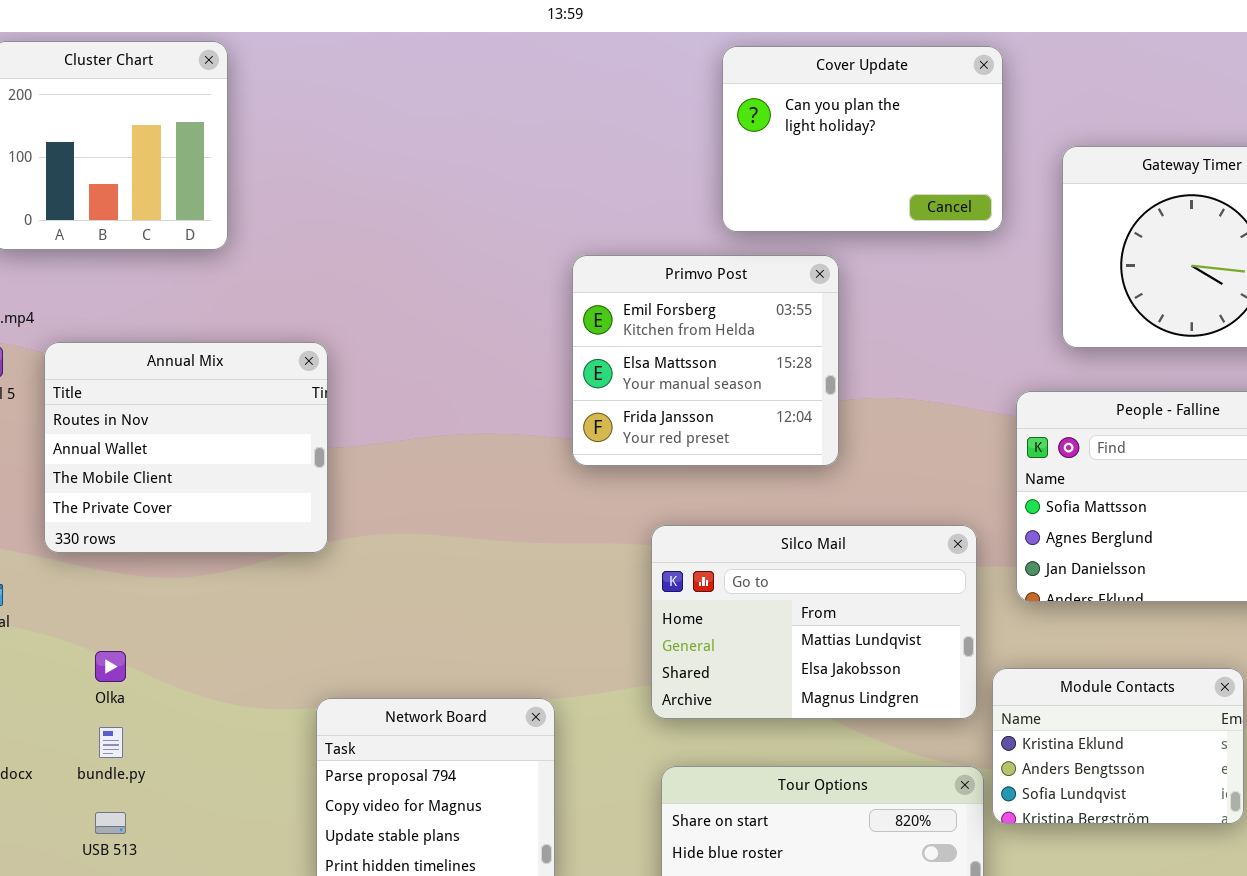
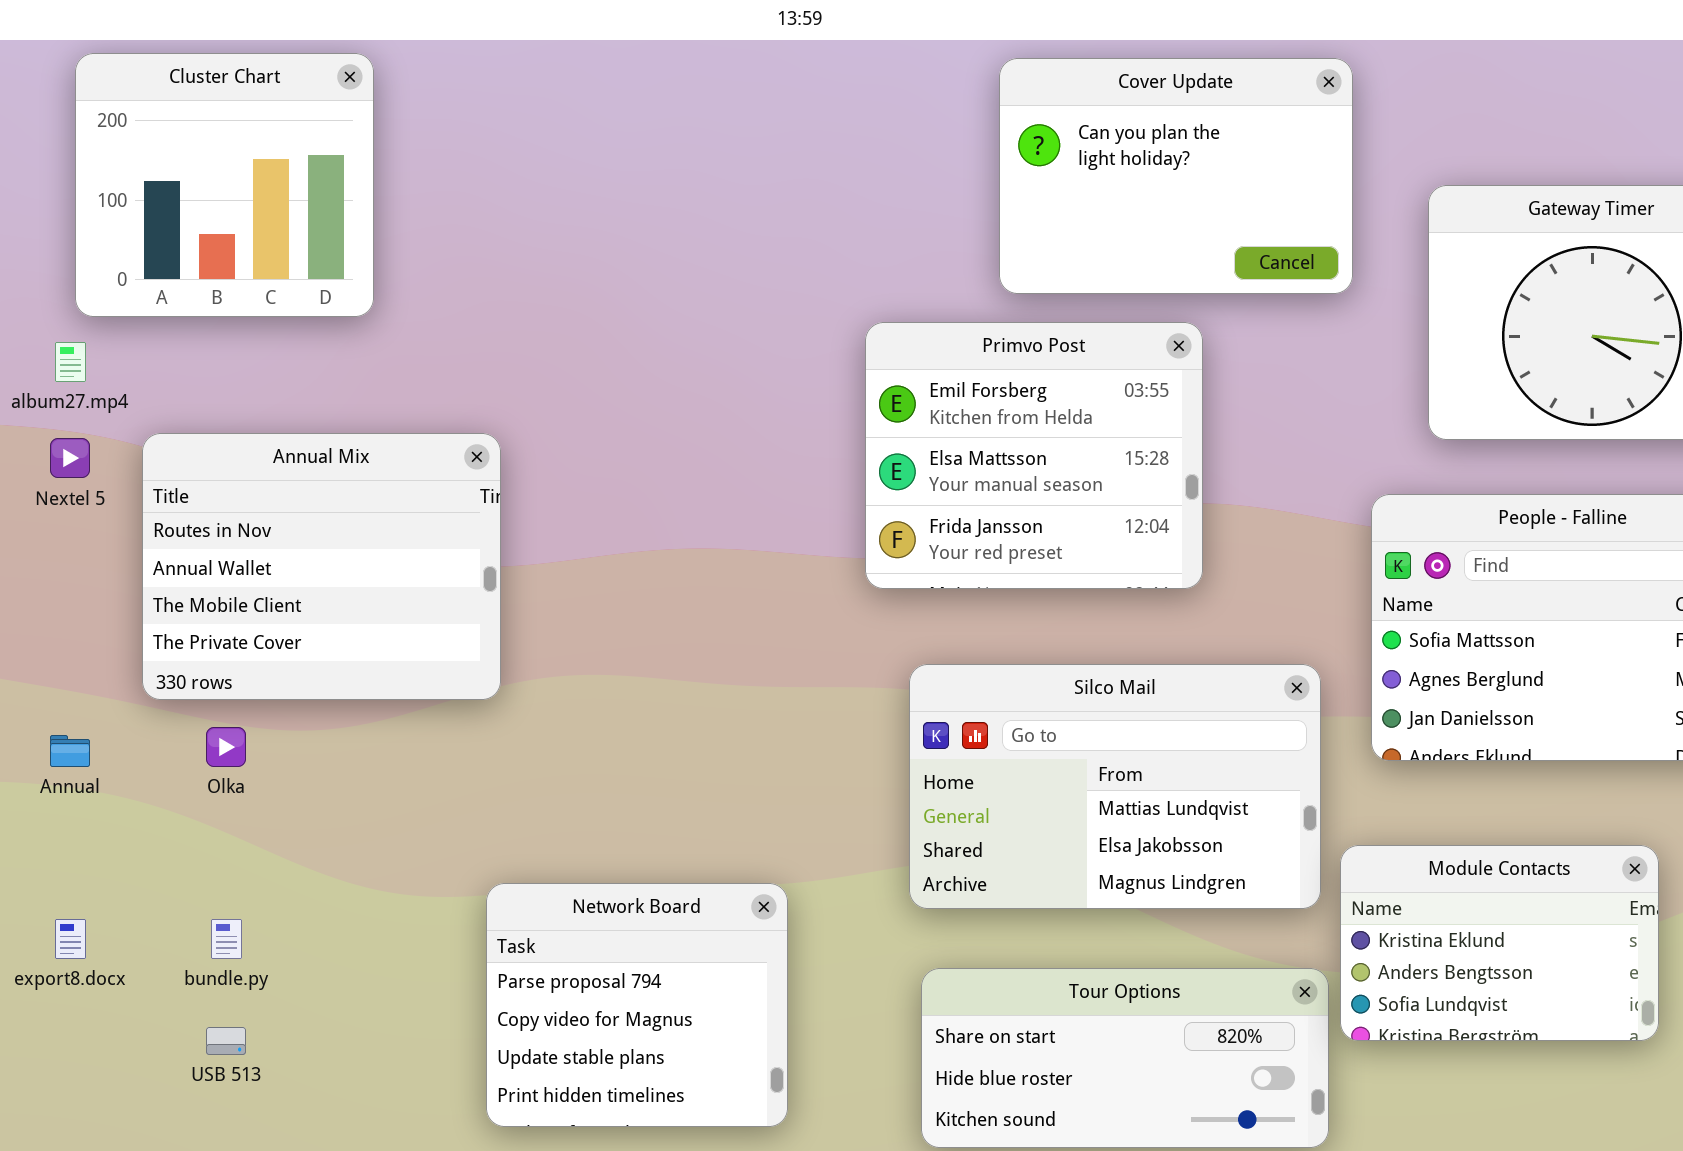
Primvo Post: [572,255,839,466] -> [865,322,1203,589], moved
Olka: [95,651,126,682] -> [206,727,246,767], moved

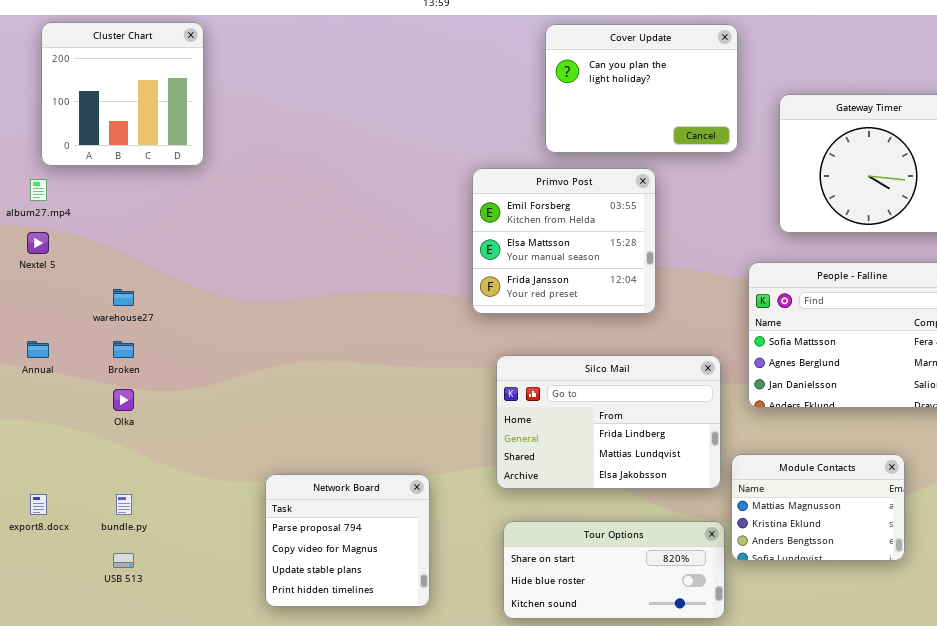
Annual Mix: [142,433,501,700] -> none, closed
Silco Mail: [909,664,1321,909] -> [496,355,721,489], scrolled up 1 row
Annual: [50,735,90,767] -> [27,341,49,358], moved
Module Contacts: [1340,845,1659,1041] -> [731,454,905,561], scrolled up 1 row

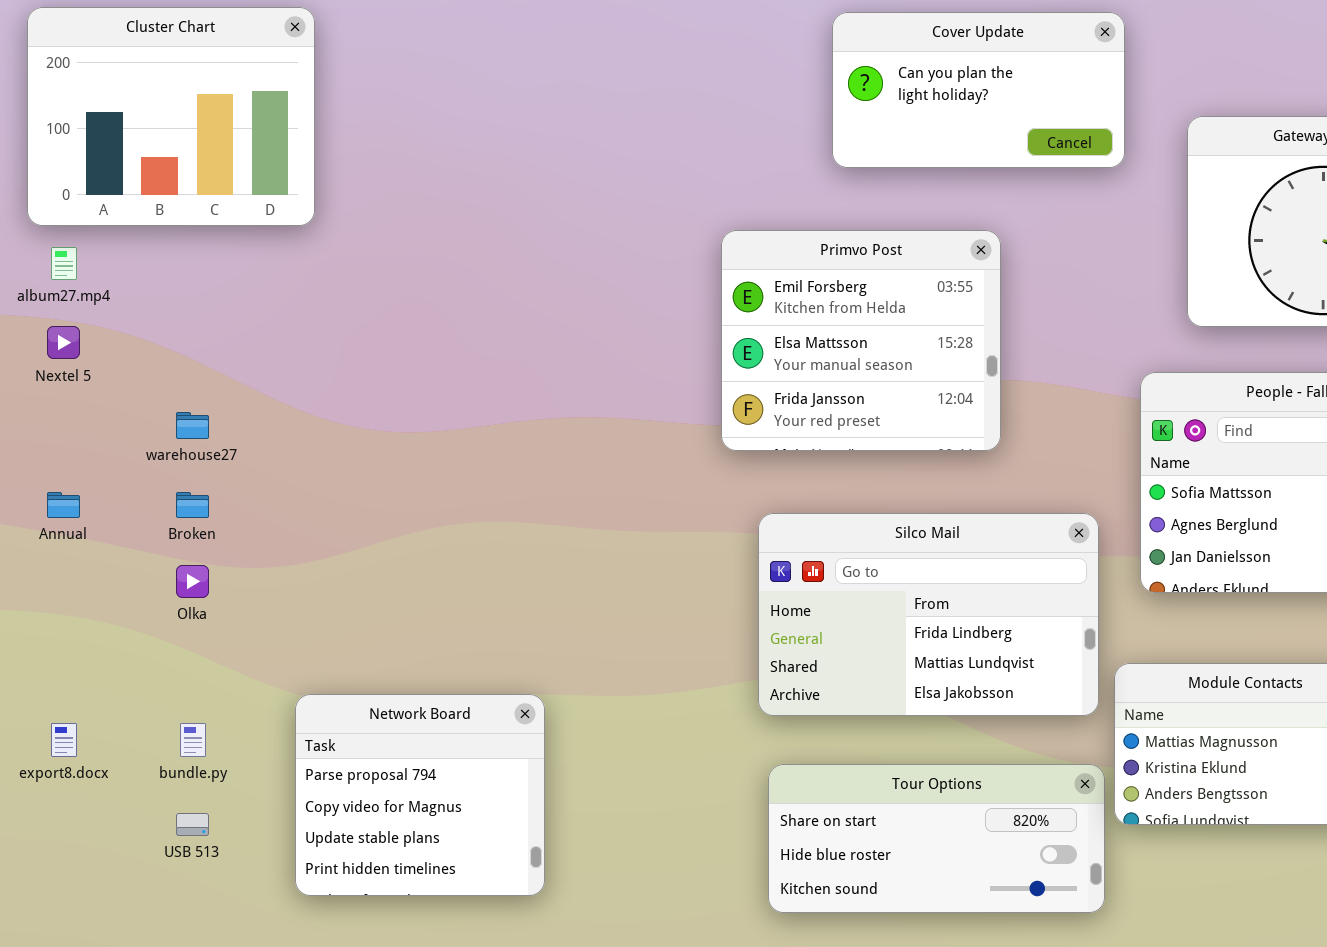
Cluster Chart: [41,22,204,166] -> [27,7,315,226], resized
Cover Update: [545,24,738,153] -> [832,12,1125,168], resized
Network Board: [265,474,430,607] -> [295,694,545,896], moved

